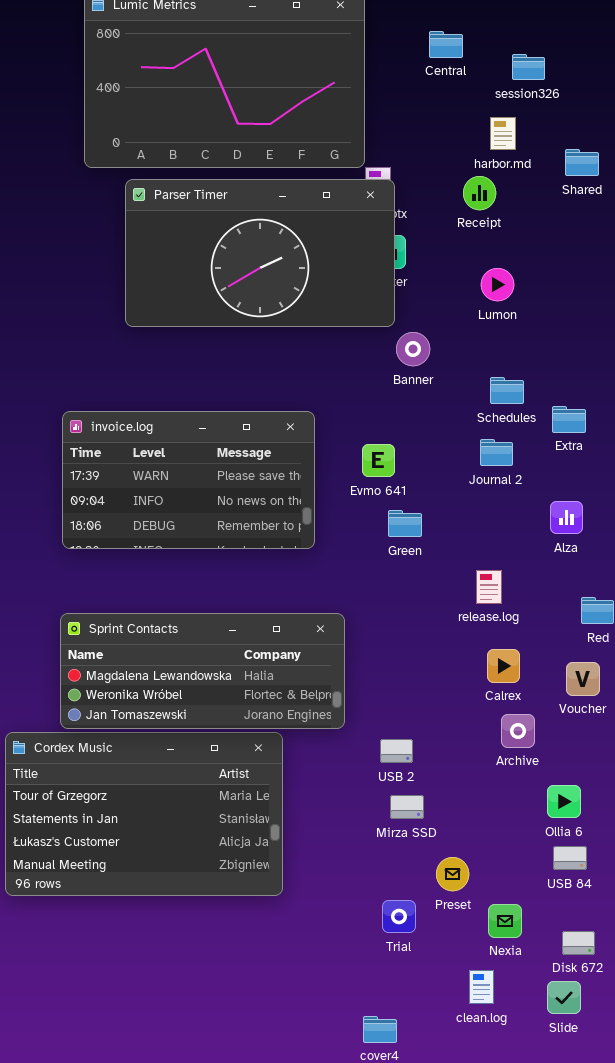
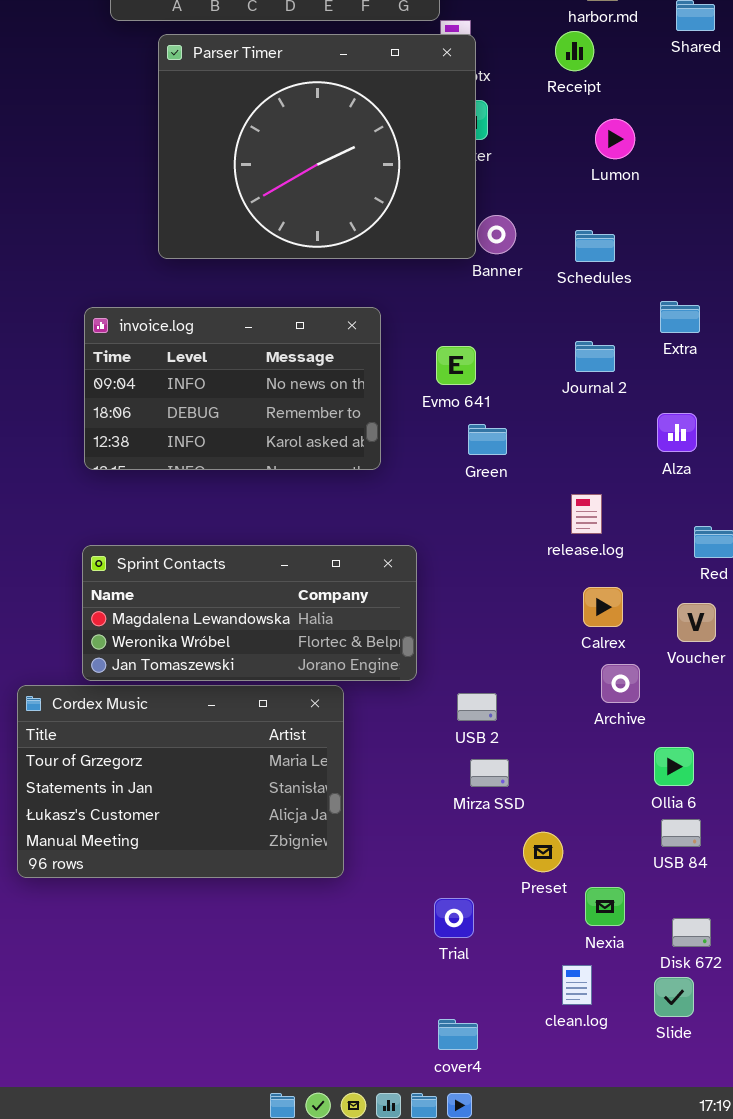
Parser Timer: [125,179,395,327] -> [158,34,476,259], resized
Lumon: [481,268,514,301] -> [595,119,635,159], moved
Schedules: [490,377,524,404] -> [575,230,615,262], moved
invoice.log: [62,411,315,549] -> [84,307,381,470], scrolled down 1 row
Trial: [382,900,416,933] -> [434,898,474,938], moved

